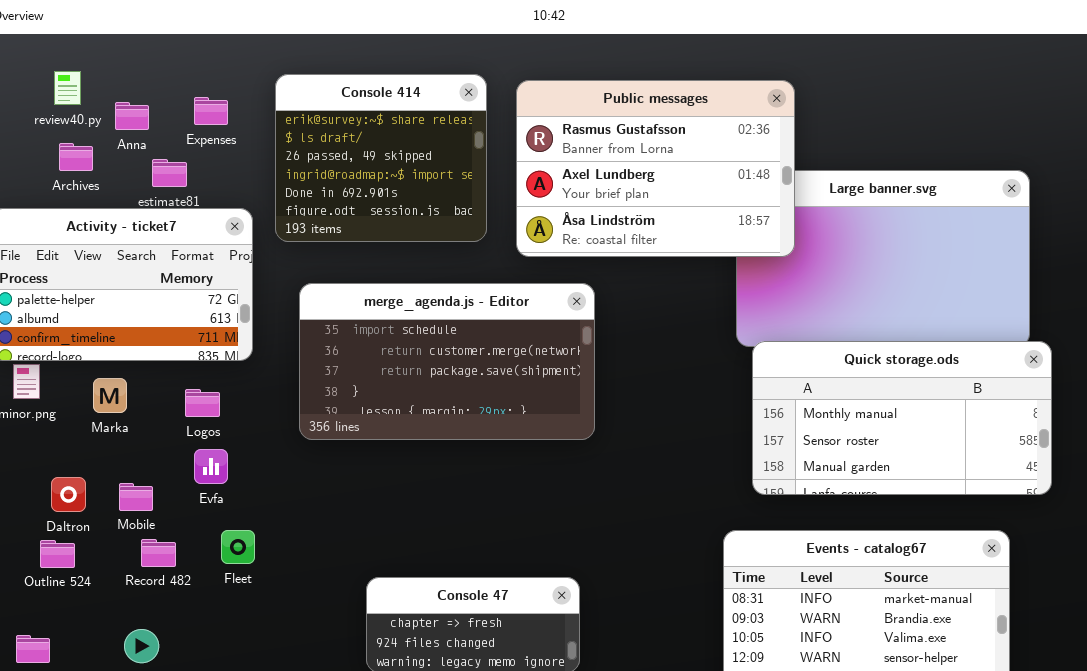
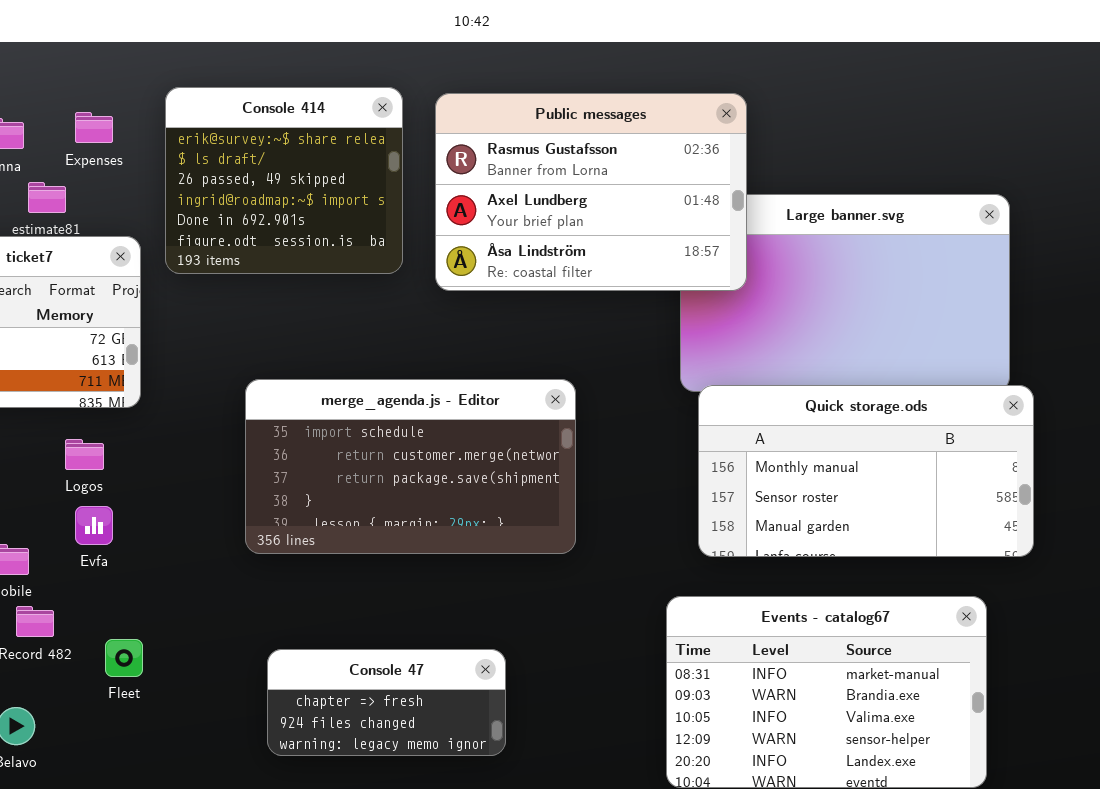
merge_agenda.js - Editor: [299,283,595,440] -> [245,379,576,554], moved
Fleet: [221,530,255,564] -> [105,639,143,677], moved

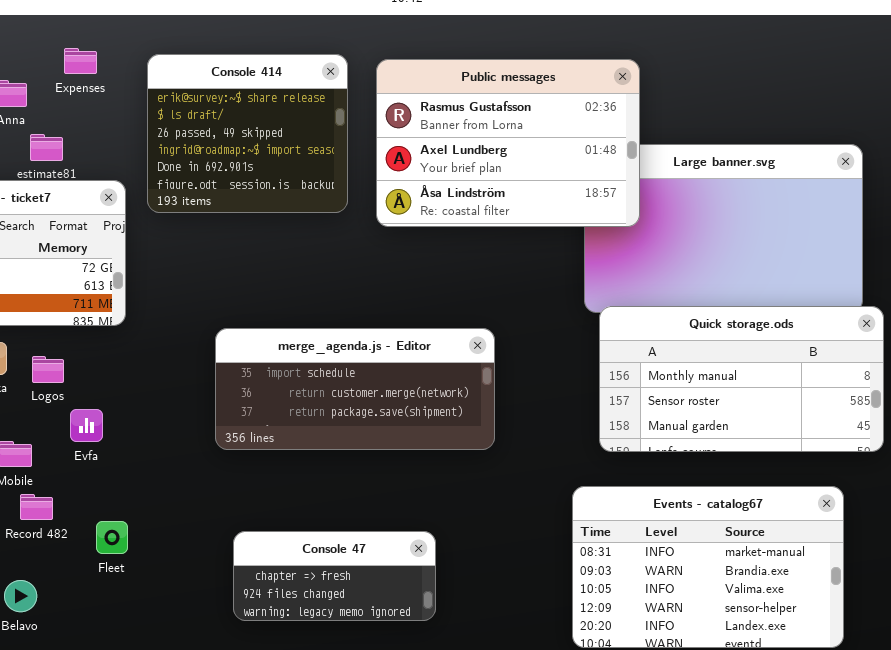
Expenses: [75,112,113,143] -> [64,48,97,74], moved
merge_agenda.js - Editor: [245,379,576,554] -> [215,328,495,450], resized
Logos: [65,439,104,470] -> [32,356,64,383], moved

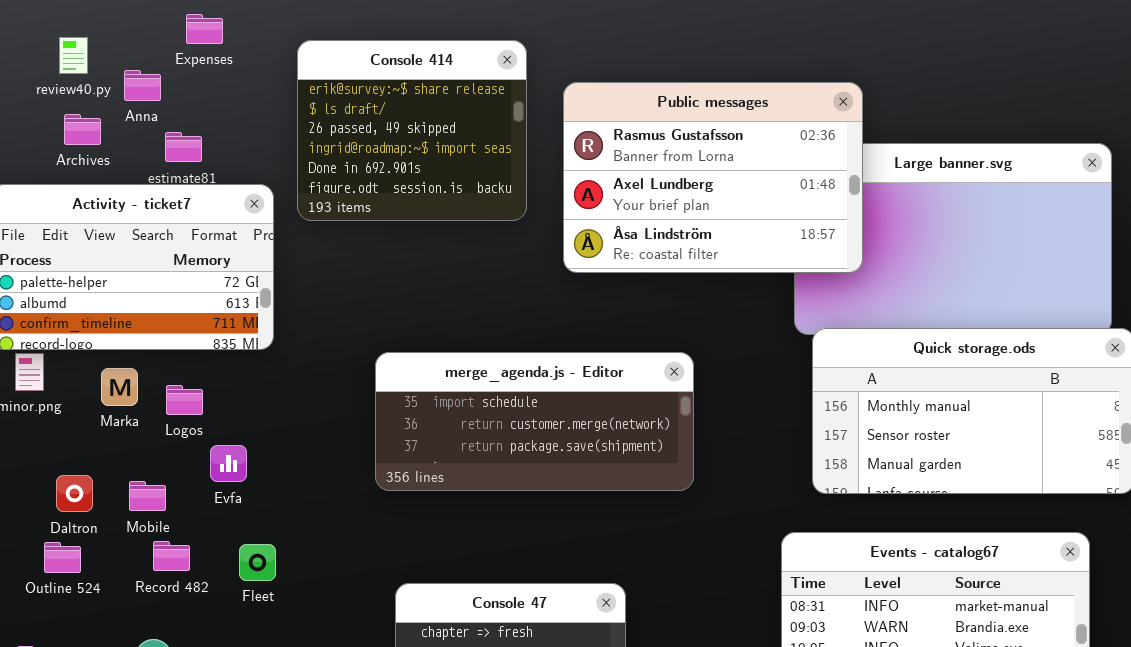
Expenses: [64,48,97,74] -> [186,14,223,44], moved
Public messages: [376,59,640,227] -> [563,82,863,273], moved
Fleet: [96,521,128,554] -> [239,544,276,581], moved

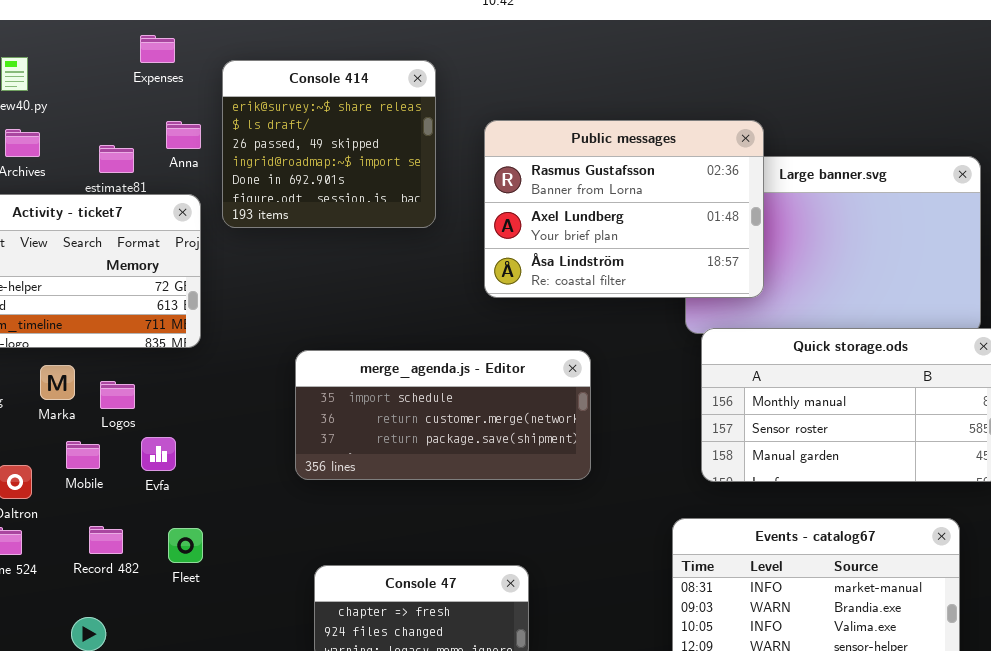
Expenses: [186,14,223,44] -> [140,35,175,63], moved
Anna: [124,70,161,101] -> [166,121,201,149], moved
Public messages: [563,82,863,273] -> [484,120,764,298], moved
Mobile: [129,481,166,511] -> [66,441,100,469], moved

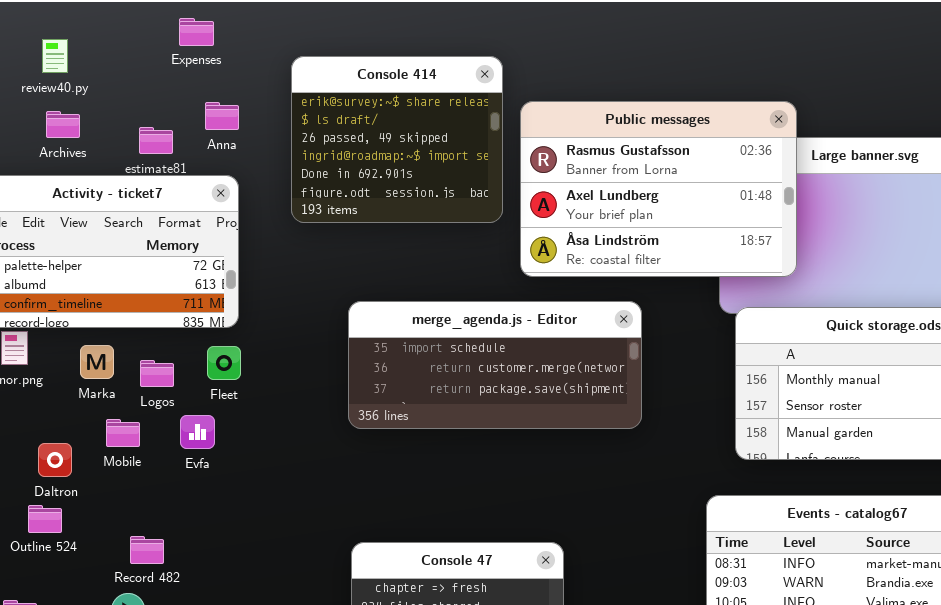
Console 414: [222,60,436,228] -> [291,56,503,223], moved
merge_agenda.js - Editor: [295,350,591,480] -> [348,301,642,429], moved
Record 482: [89,526,123,554] -> [130,536,164,564], moved
Fleet: [168,528,203,563] -> [207,346,241,380], moved

